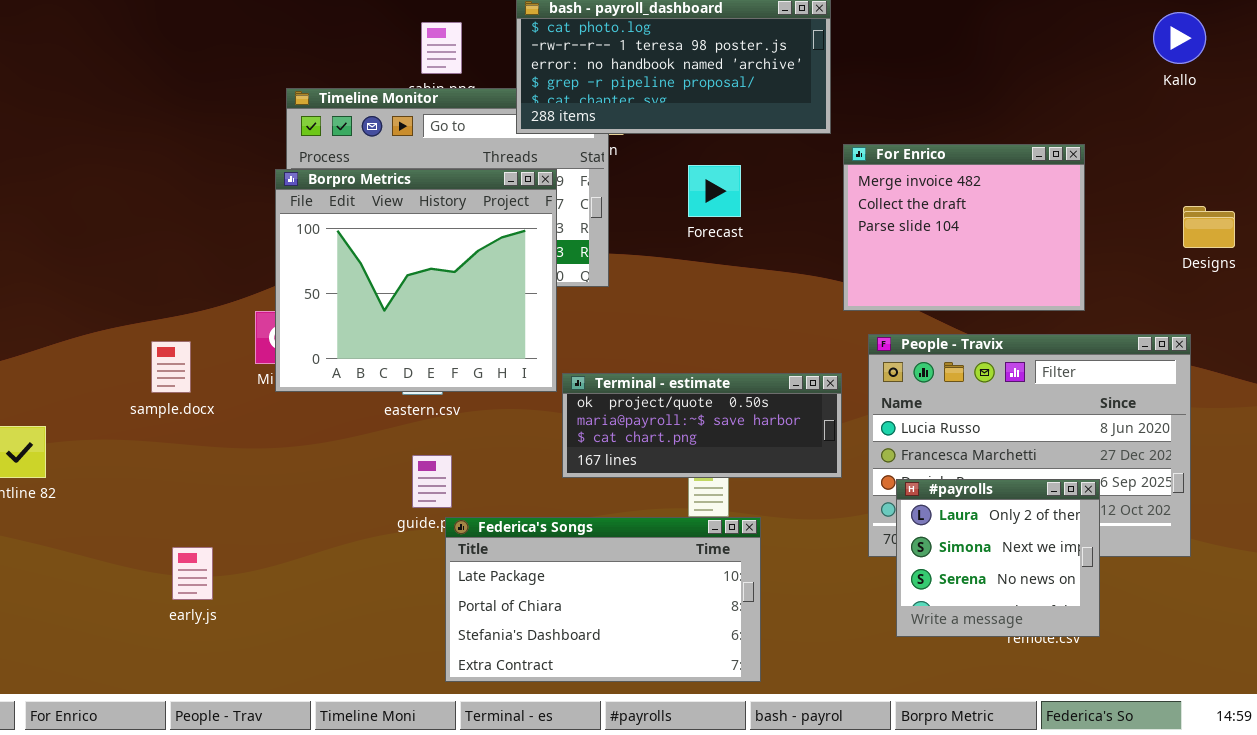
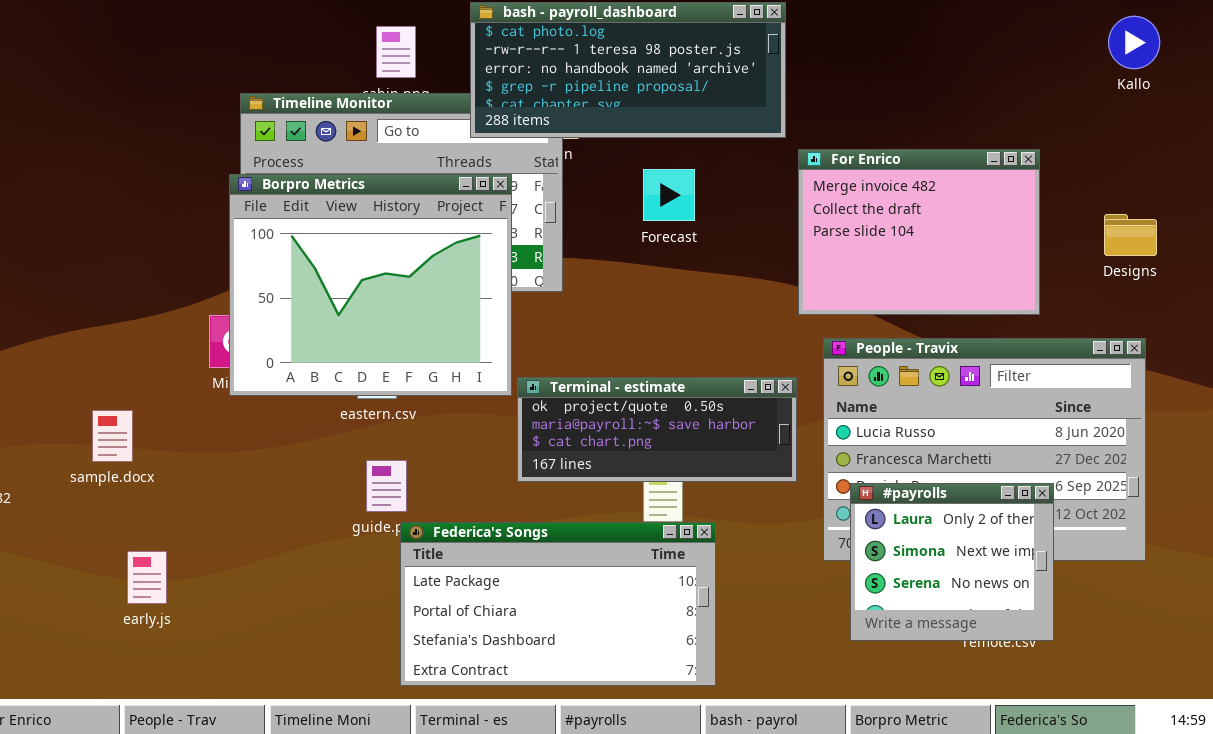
Designs: [1183,206,1235,248] -> [1104,214,1157,256], moved
sample.docx: [151,341,191,393] -> [92,410,133,462], moved

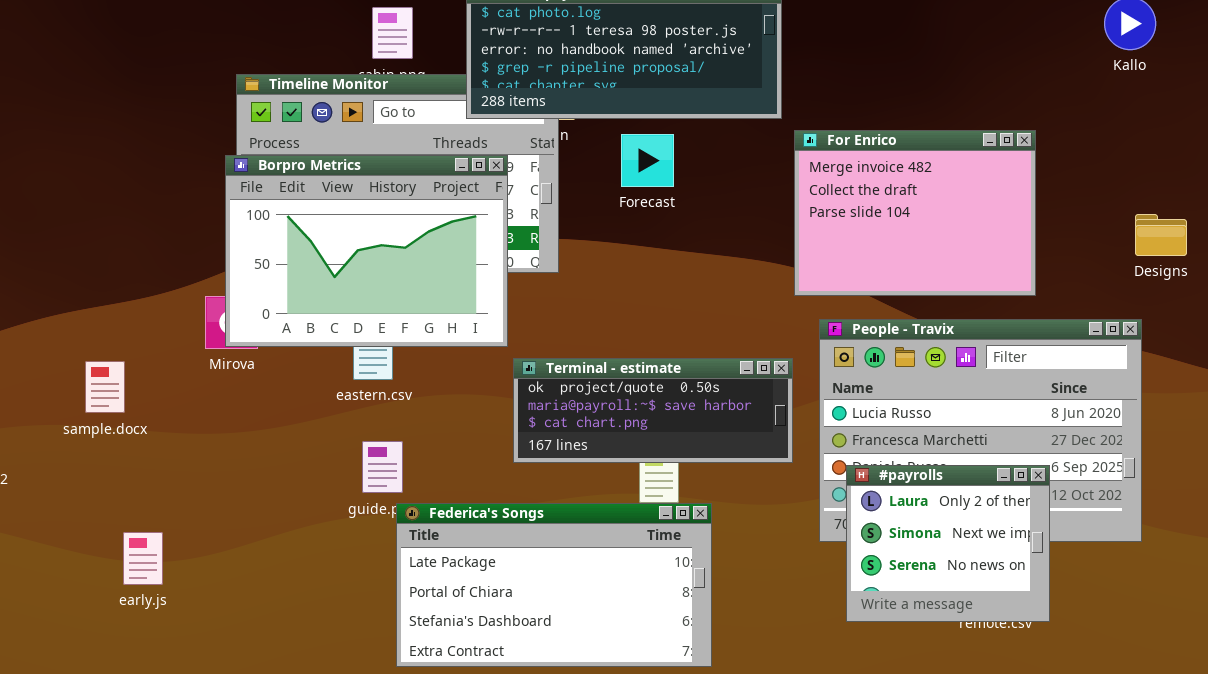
Forecast: [643,169,695,221] -> [621,134,674,187], moved
Borpro Metrics: [229,174,512,396] -> [225,155,508,347], resized
Designs: [1104,214,1157,256] -> [1135,214,1187,256], moved
sample.docx: [92,410,133,462] -> [85,361,125,413], moved

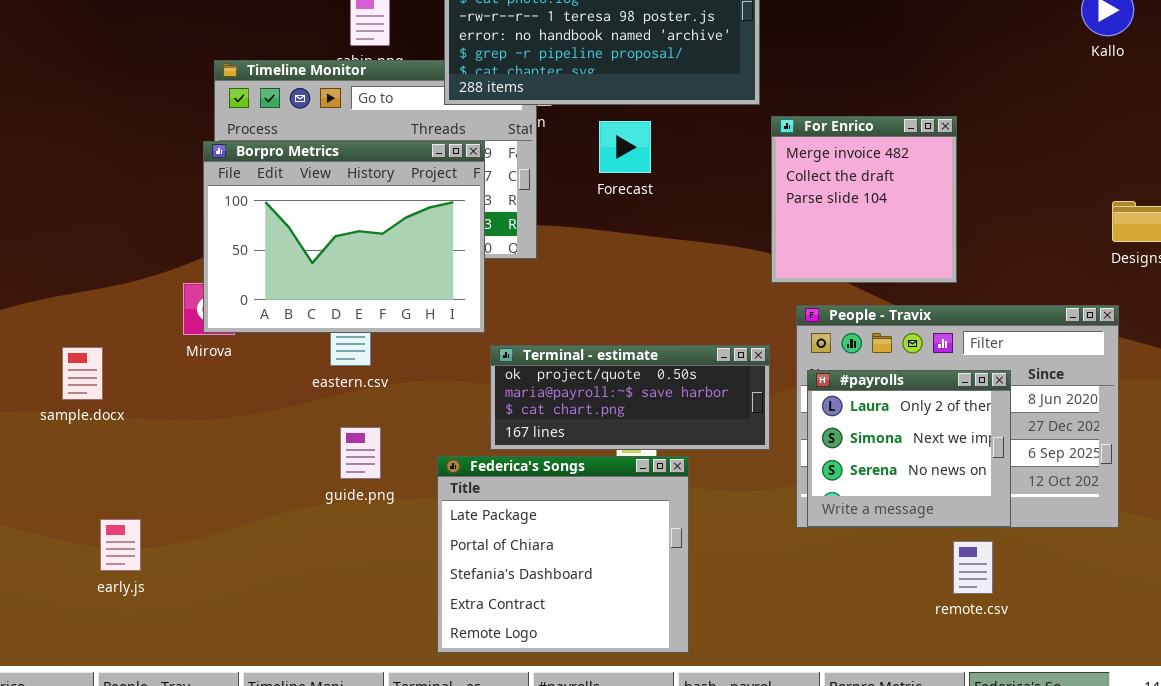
For Enrico: [794,130,1036,296] -> [771,116,957,283], resized
#payrolls: [846,465,1050,622] -> [807,370,1011,527], moved
Federica's Songs: [396,503,712,667] -> [437,456,689,653], resized

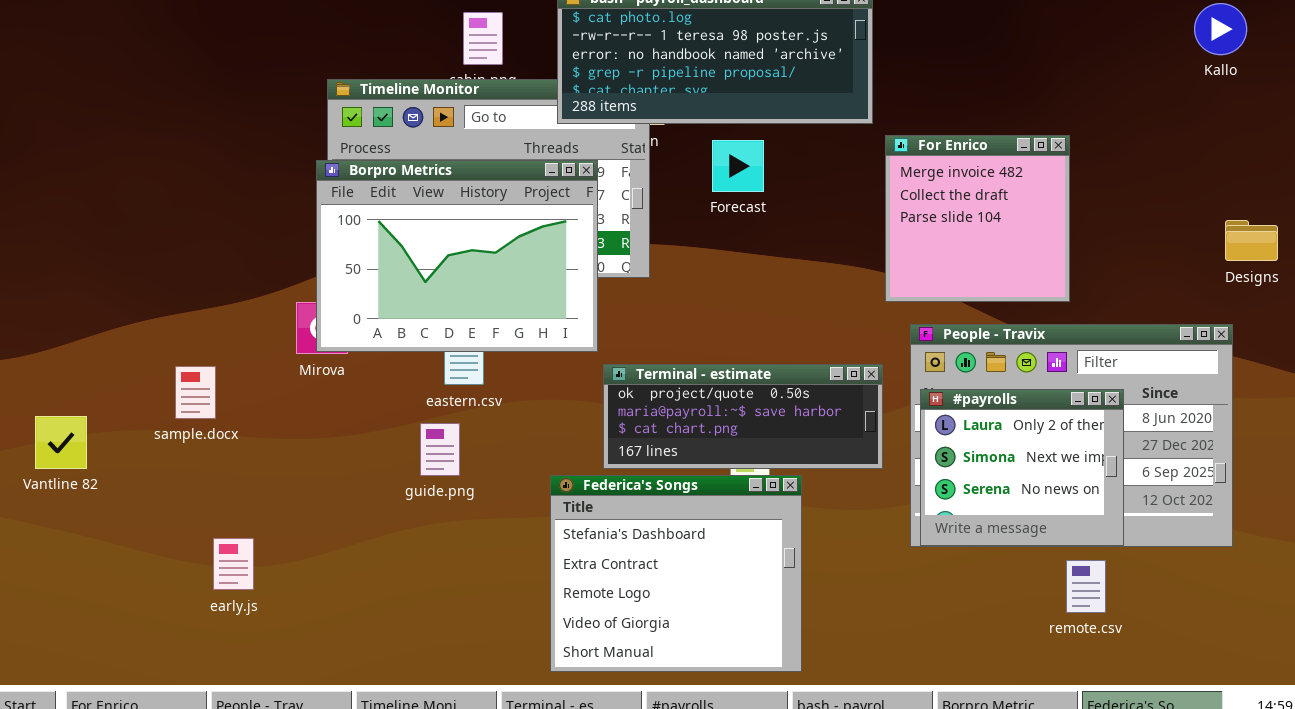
guide.png: [340,427,381,479] -> [420,423,460,476], moved
Federica's Songs: [437,456,689,653] -> [550,475,802,672], scrolled down 2 rows

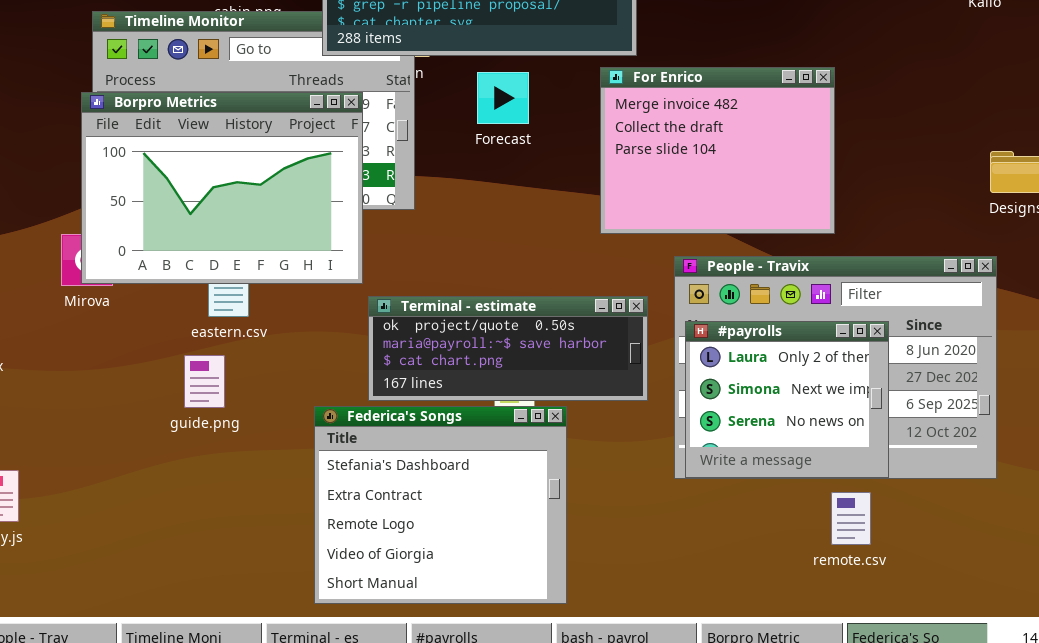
For Enrico: [885,135,1070,302] -> [600,67,835,234], resized

